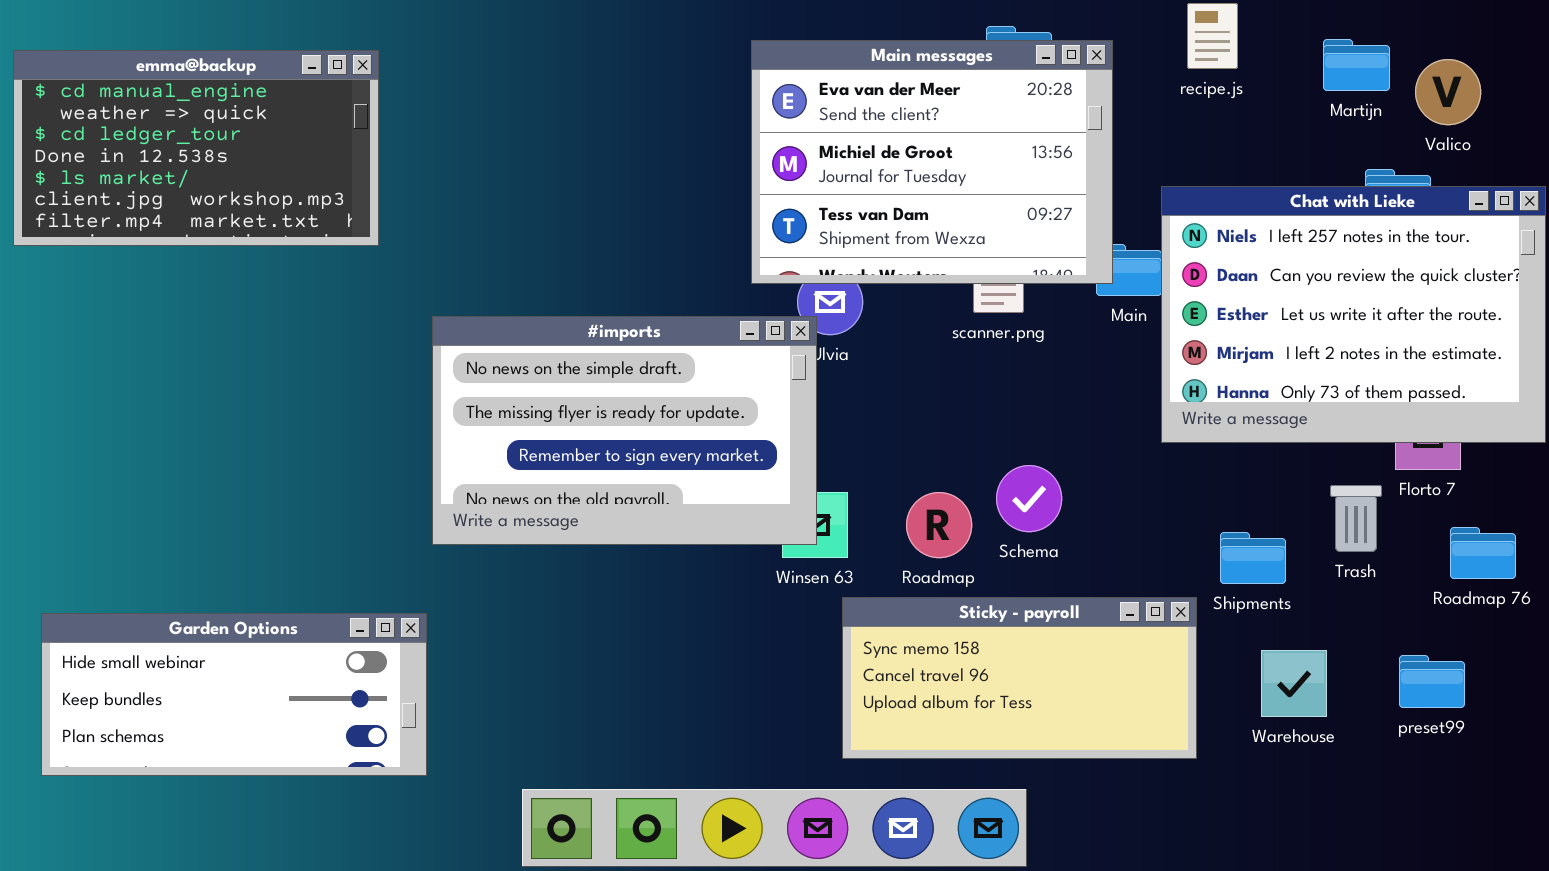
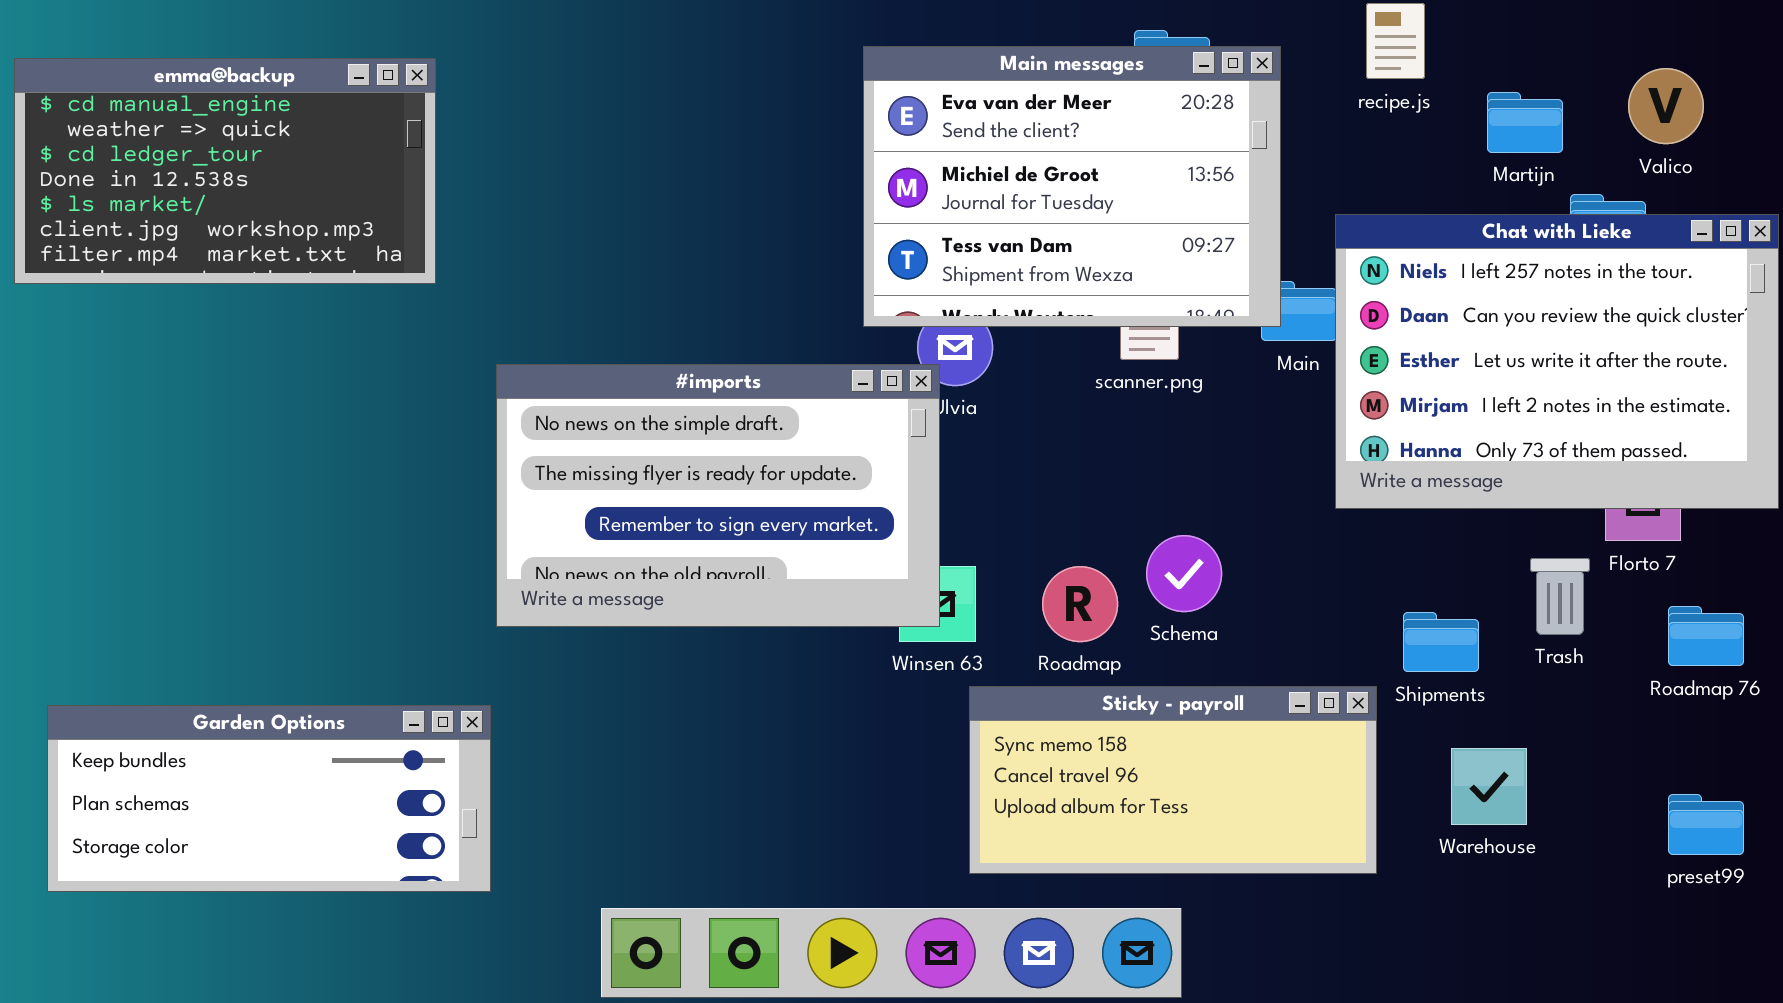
Martijn: [1323,39,1390,91] -> [1487,92,1563,153], moved
Garden Options: [41,613,427,776] -> [47,705,491,892], scrolled down 1 row
preset99: [1399,655,1465,708] -> [1668,794,1744,855], moved

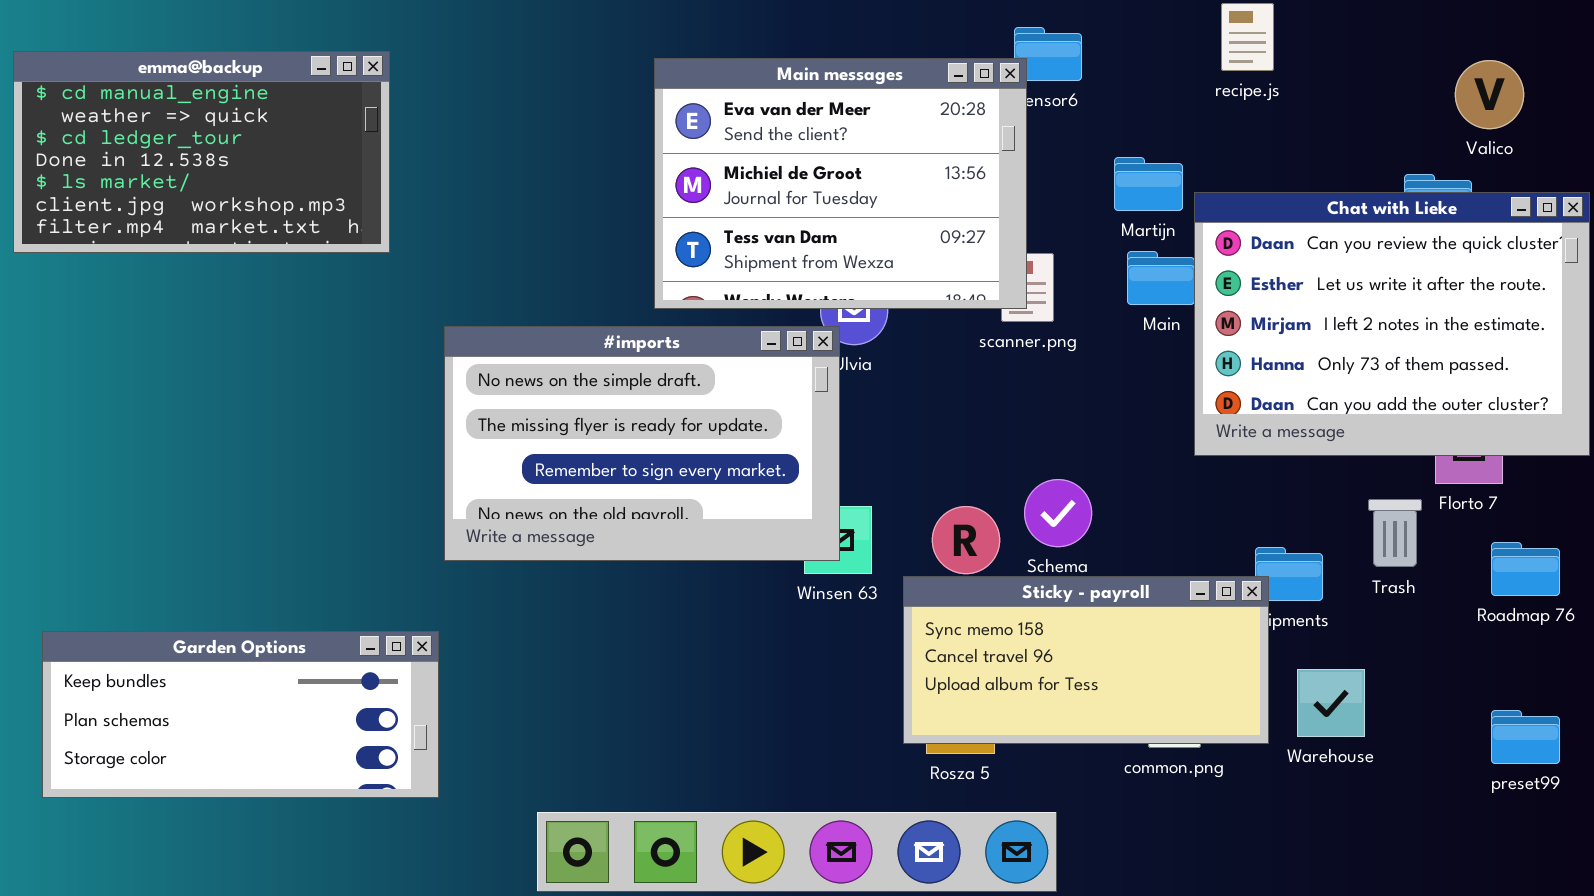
Main messages: [863,46,1281,327] -> [654,58,1027,309], moved
Martijn: [1487,92,1563,153] -> [1114,157,1183,211], moved
Chat with Lieke: [1335,214,1779,509] -> [1194,192,1590,456], scrolled down 1 row
Sticky - payroll: [969,686,1377,874] -> [903,576,1269,744], moved

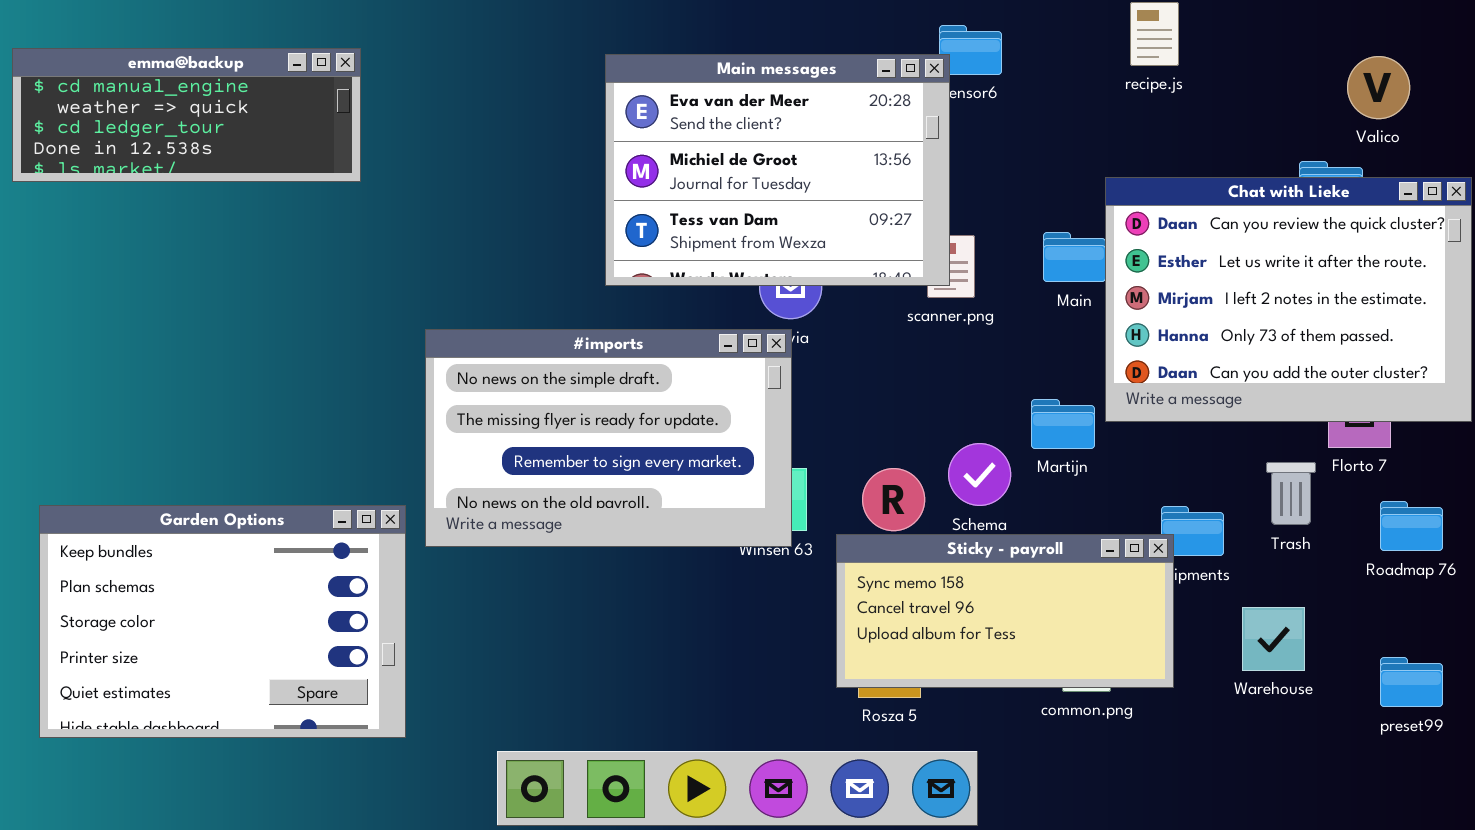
emma@backup: [13,51,390,253] -> [12,48,361,182], resized
Martijn: [1114,157,1183,211] -> [1031,399,1095,449], moved
#imports: [444,326,840,561] -> [425,329,792,547], moved
Garden Options: [42,631,439,798] -> [39,505,406,738], resized
Warehouse: [1297,669,1365,737] -> [1242,607,1305,671], moved

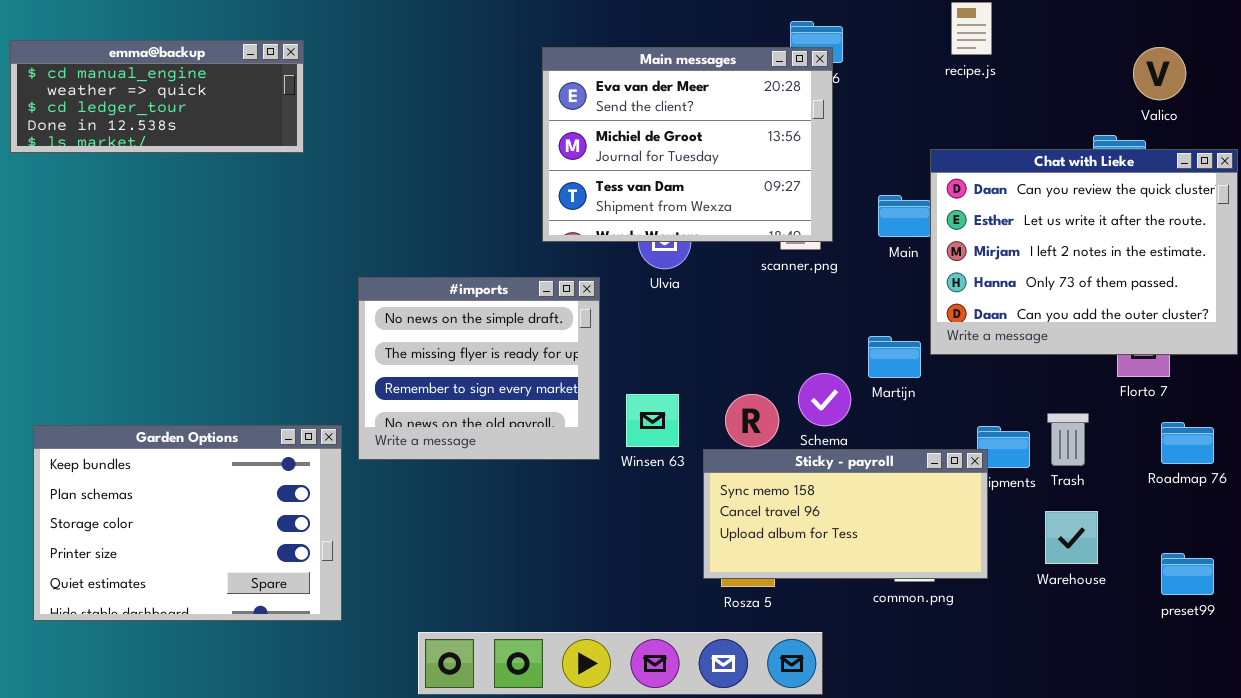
Main messages: [605,54,950,286] -> [542,47,833,242], moved
#imports: [425,329,792,547] -> [358,277,600,460], resized
Trash: [1266,462,1316,525] -> [1047,413,1089,466], moved

